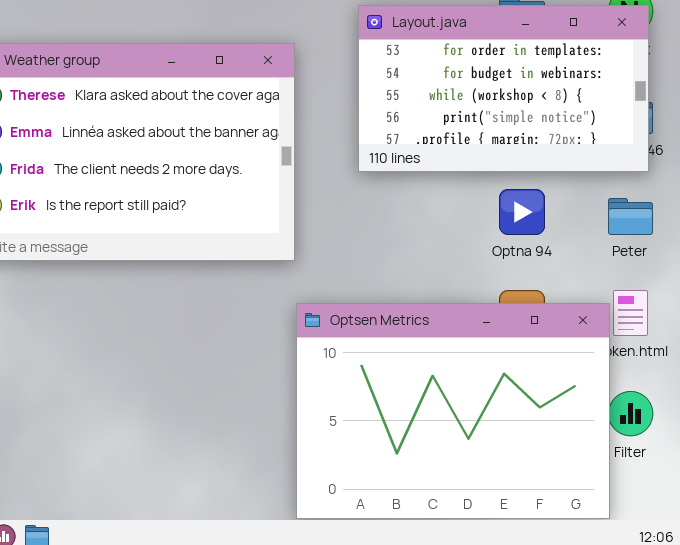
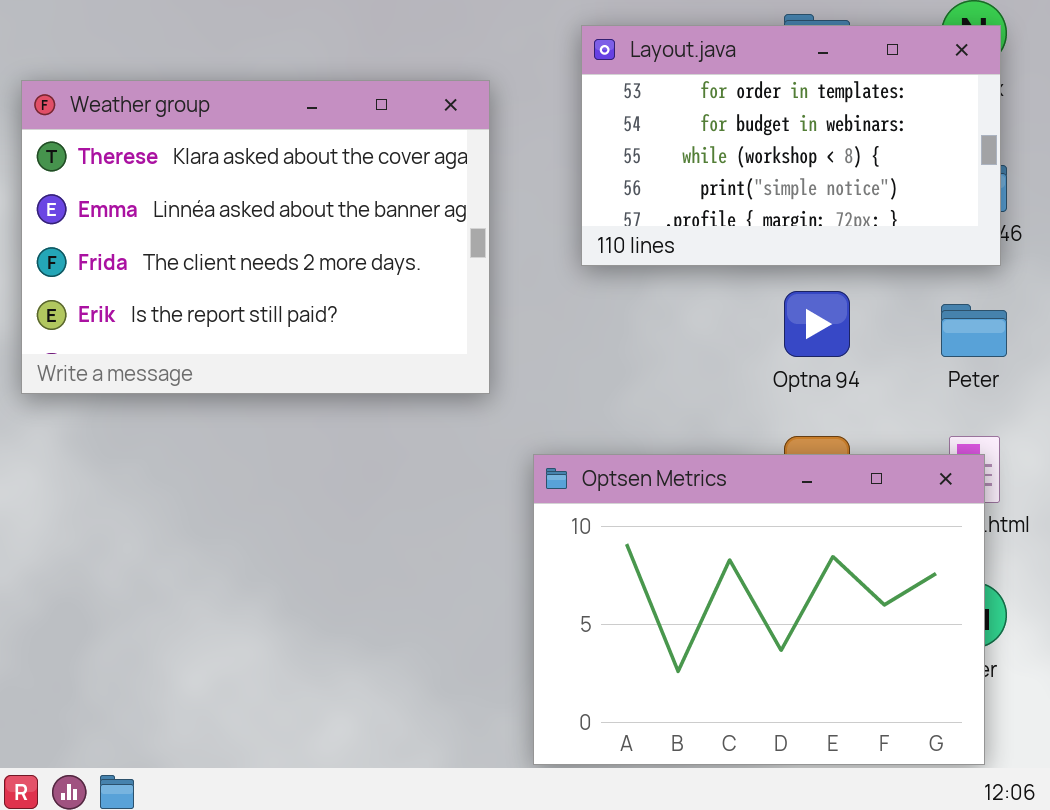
Optsen Metrics: [296,303,610,519] -> [533,454,985,765], moved

